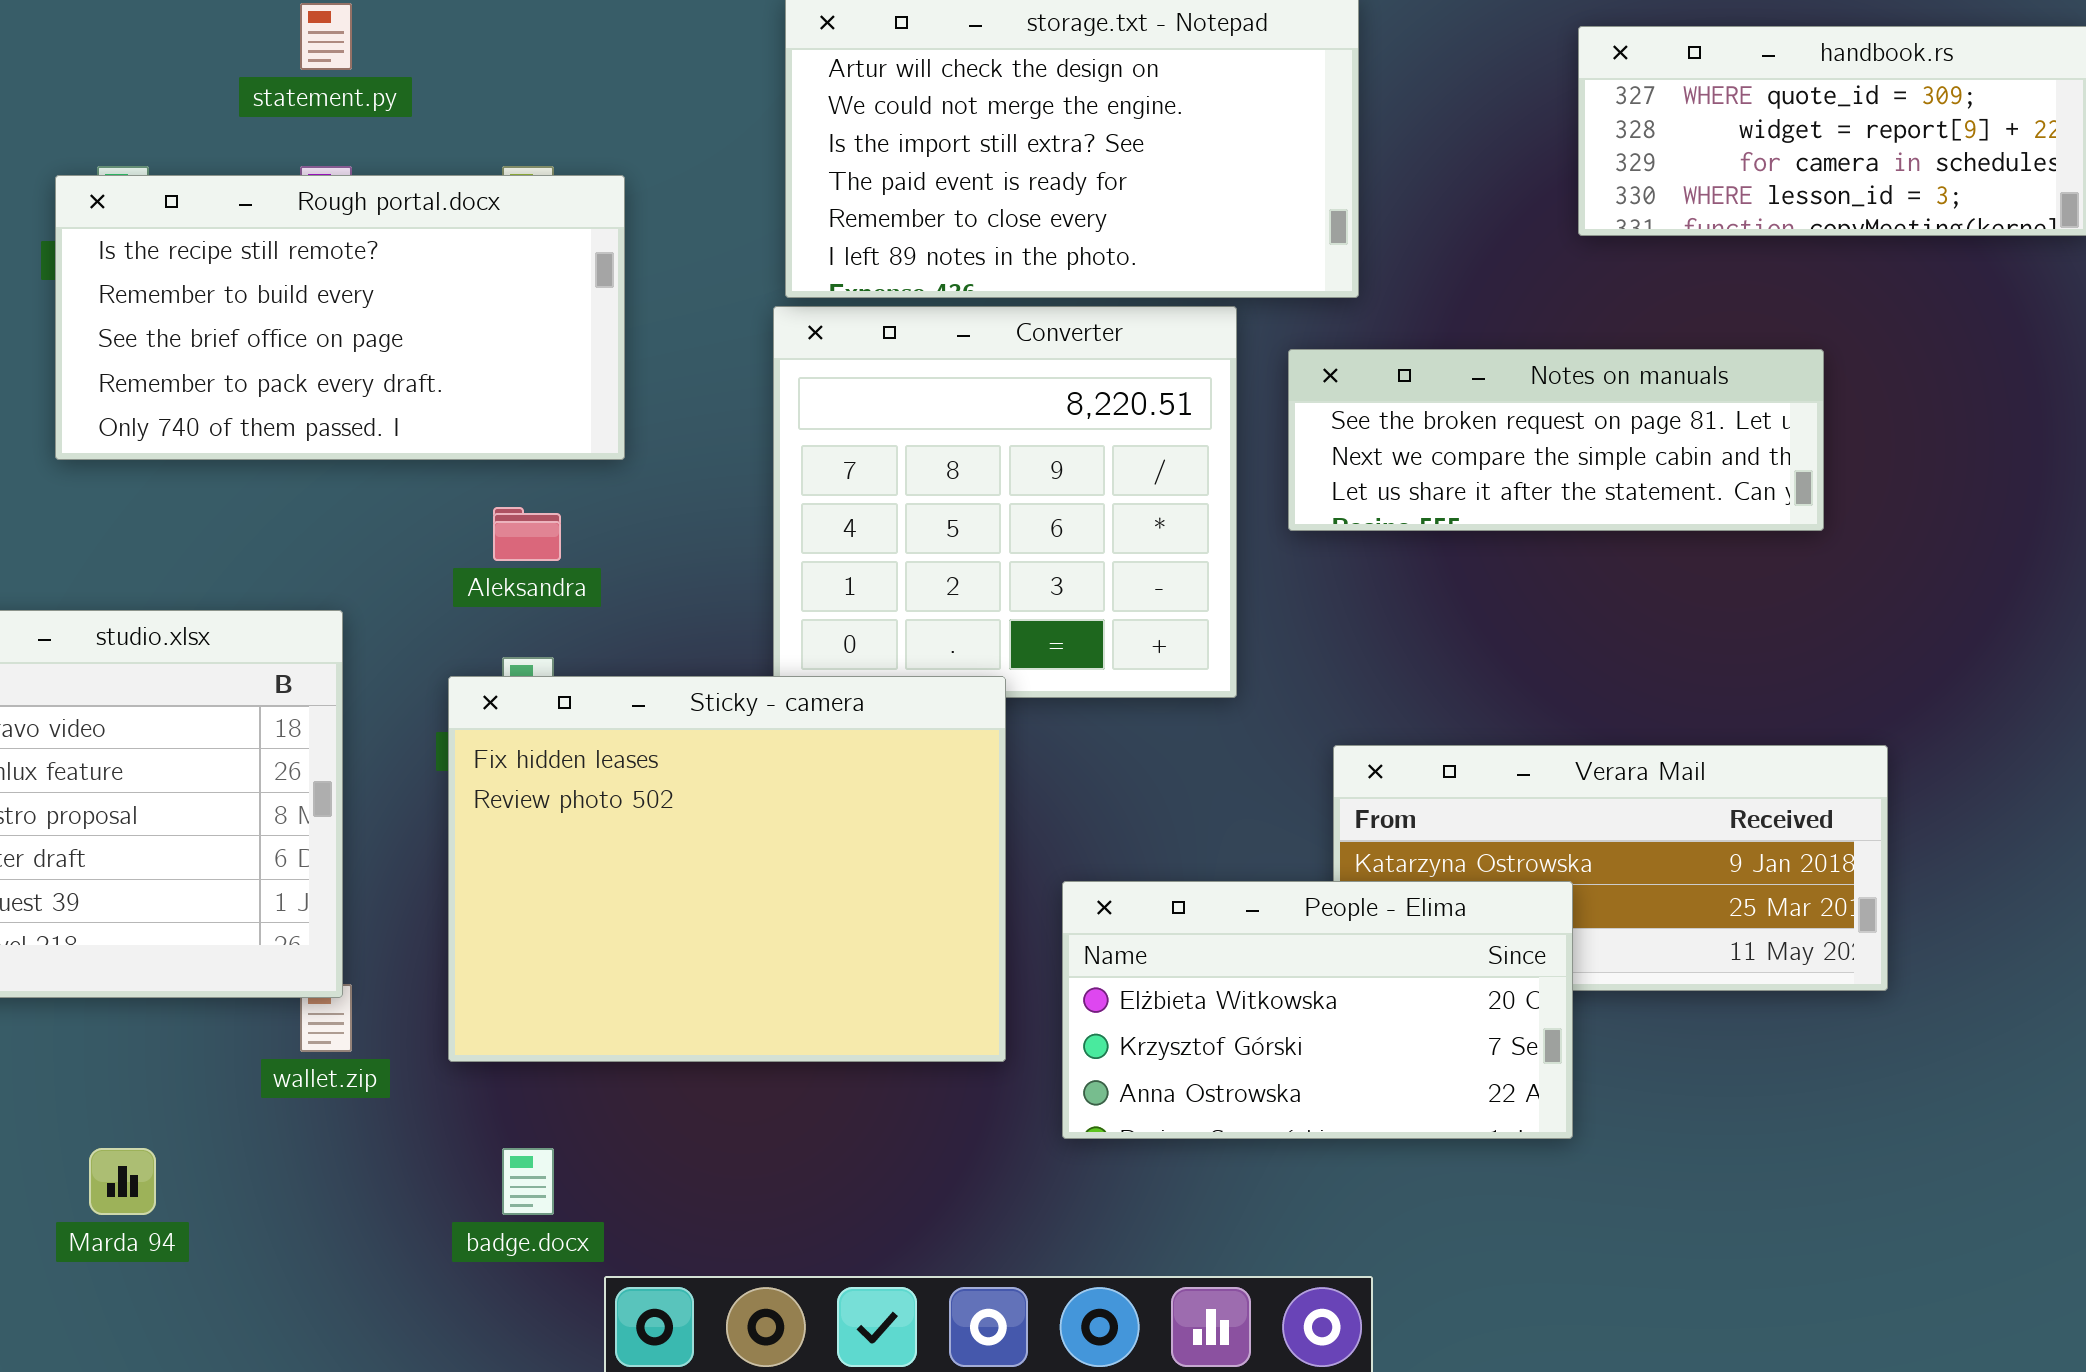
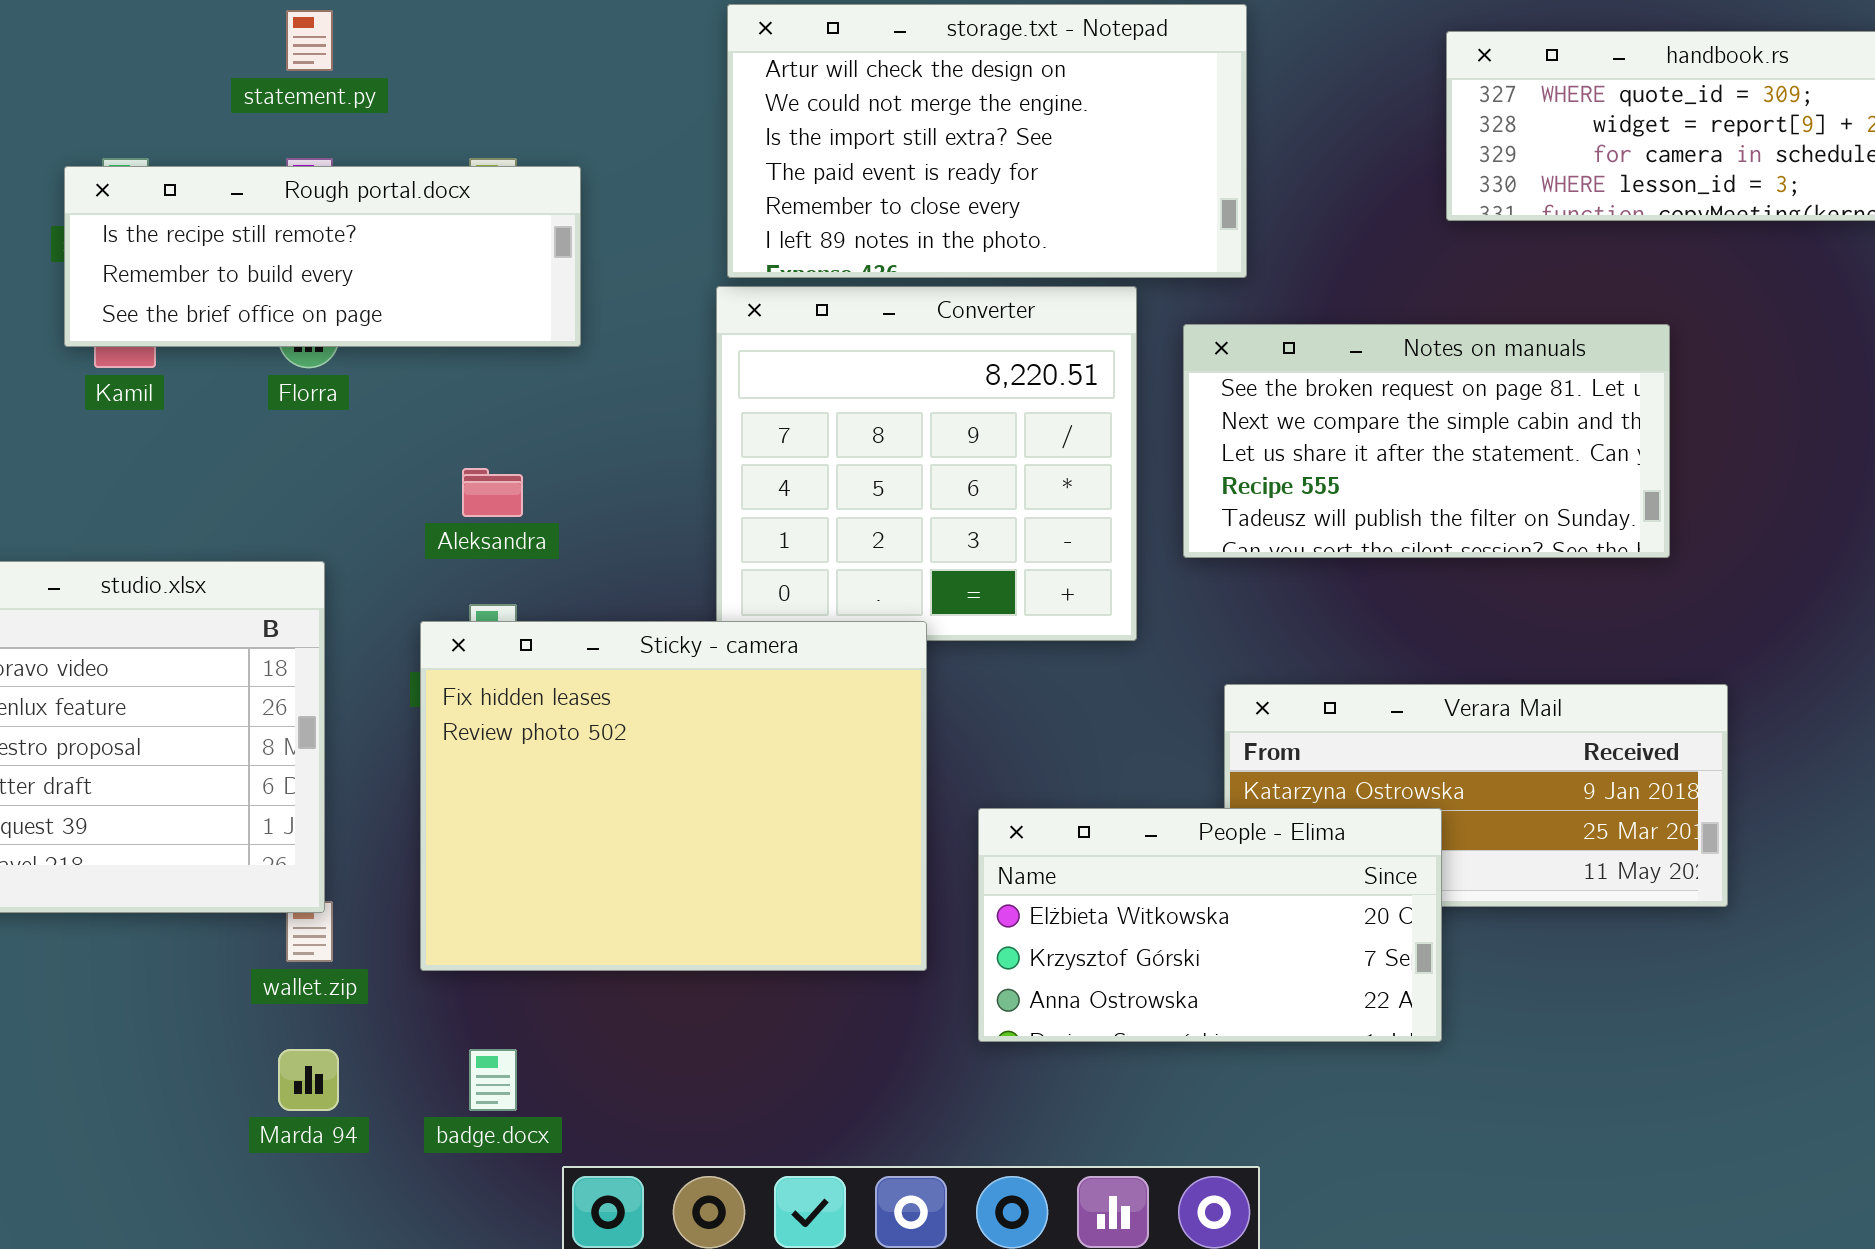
Rough portal.docx: [55,175,625,460] -> [64,166,581,347], resized
Notes on manuals: [1288,349,1824,531] -> [1183,324,1670,558], resized
Marda 94: [89,1148,156,1215] -> [278,1049,339,1111], moved

